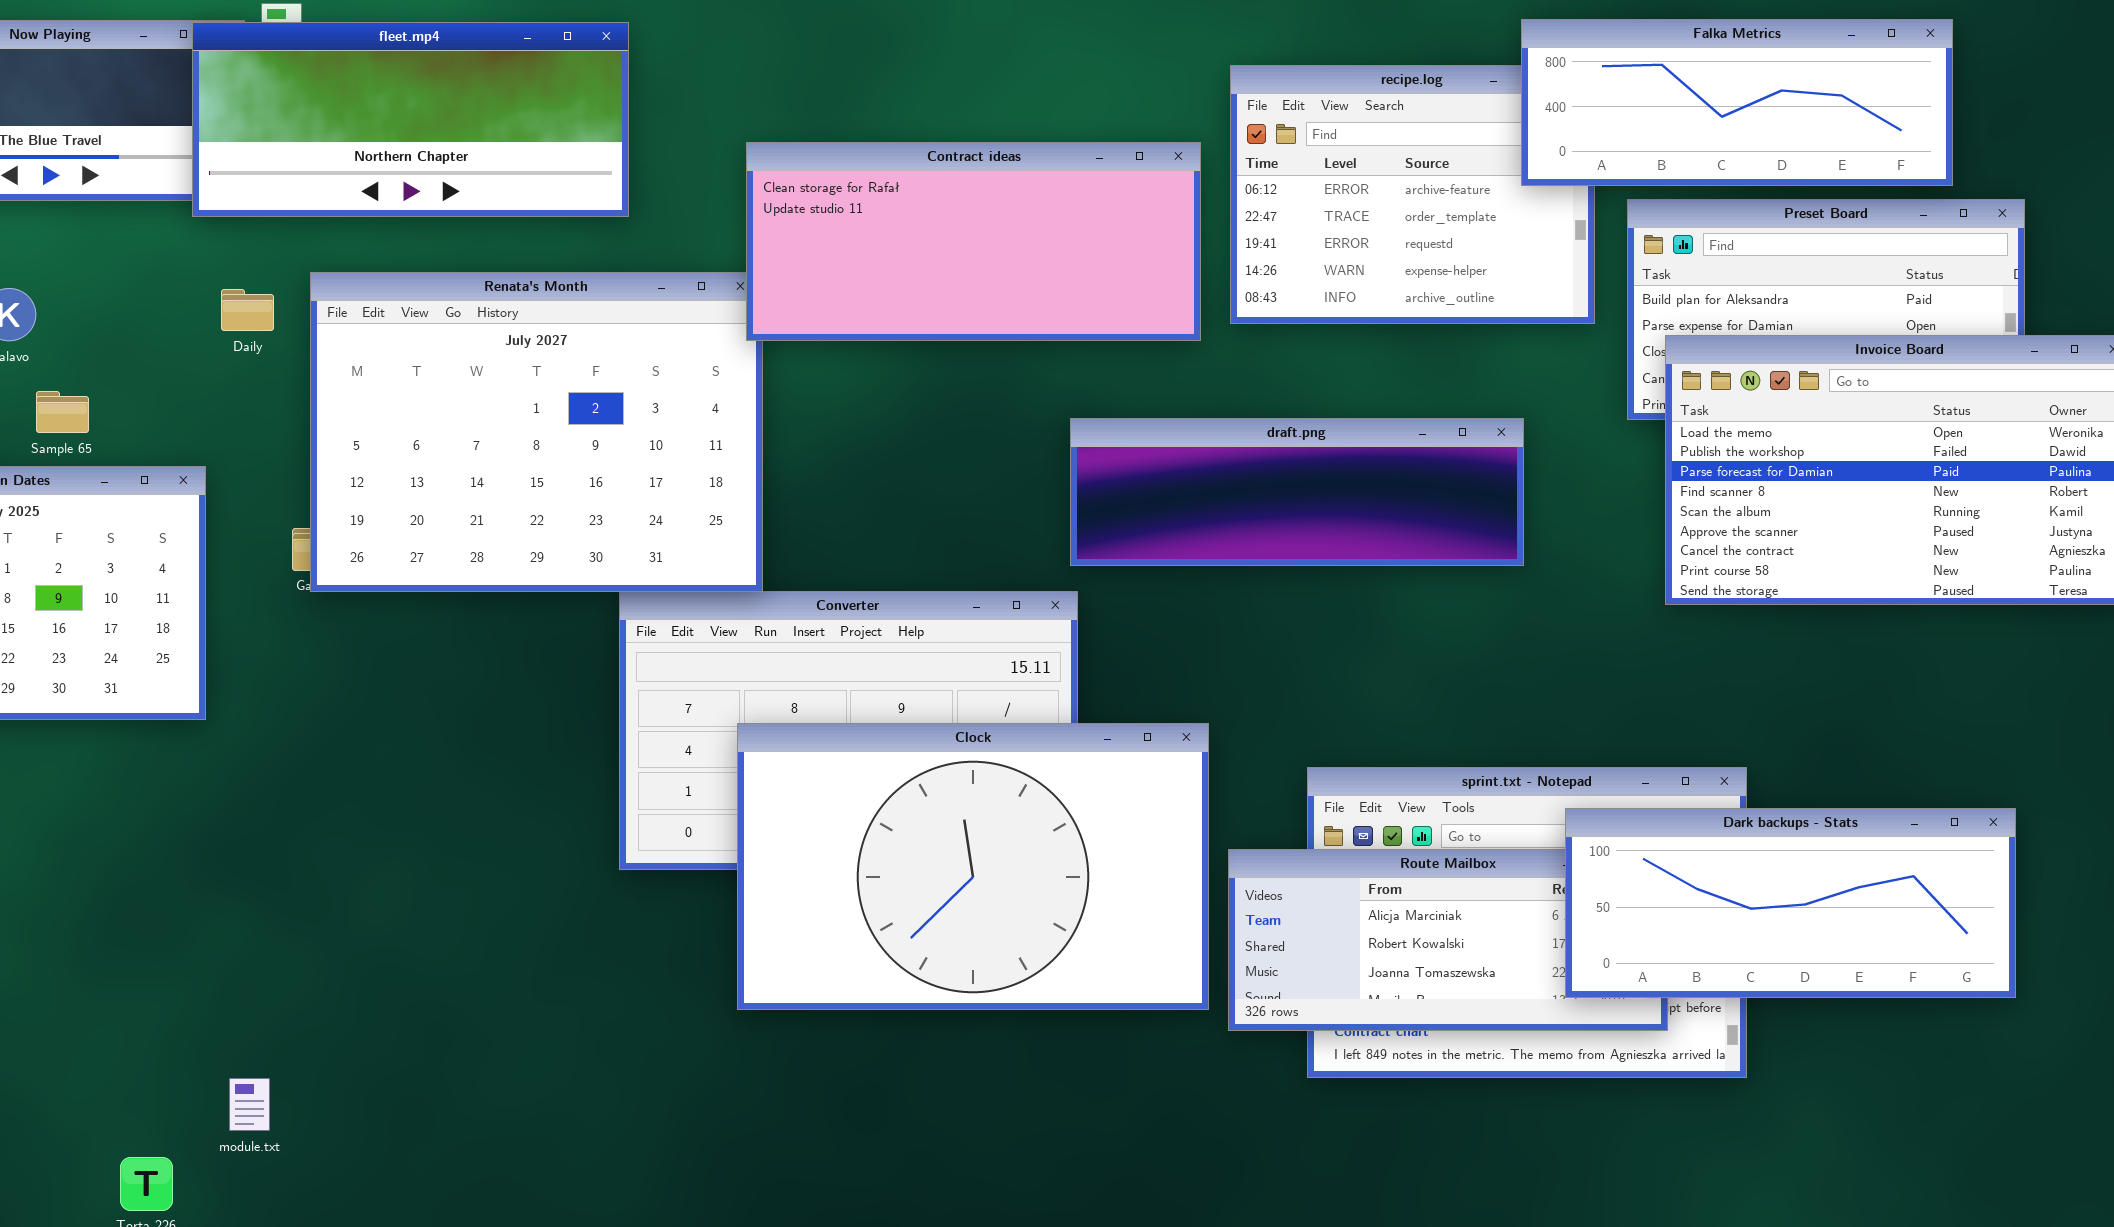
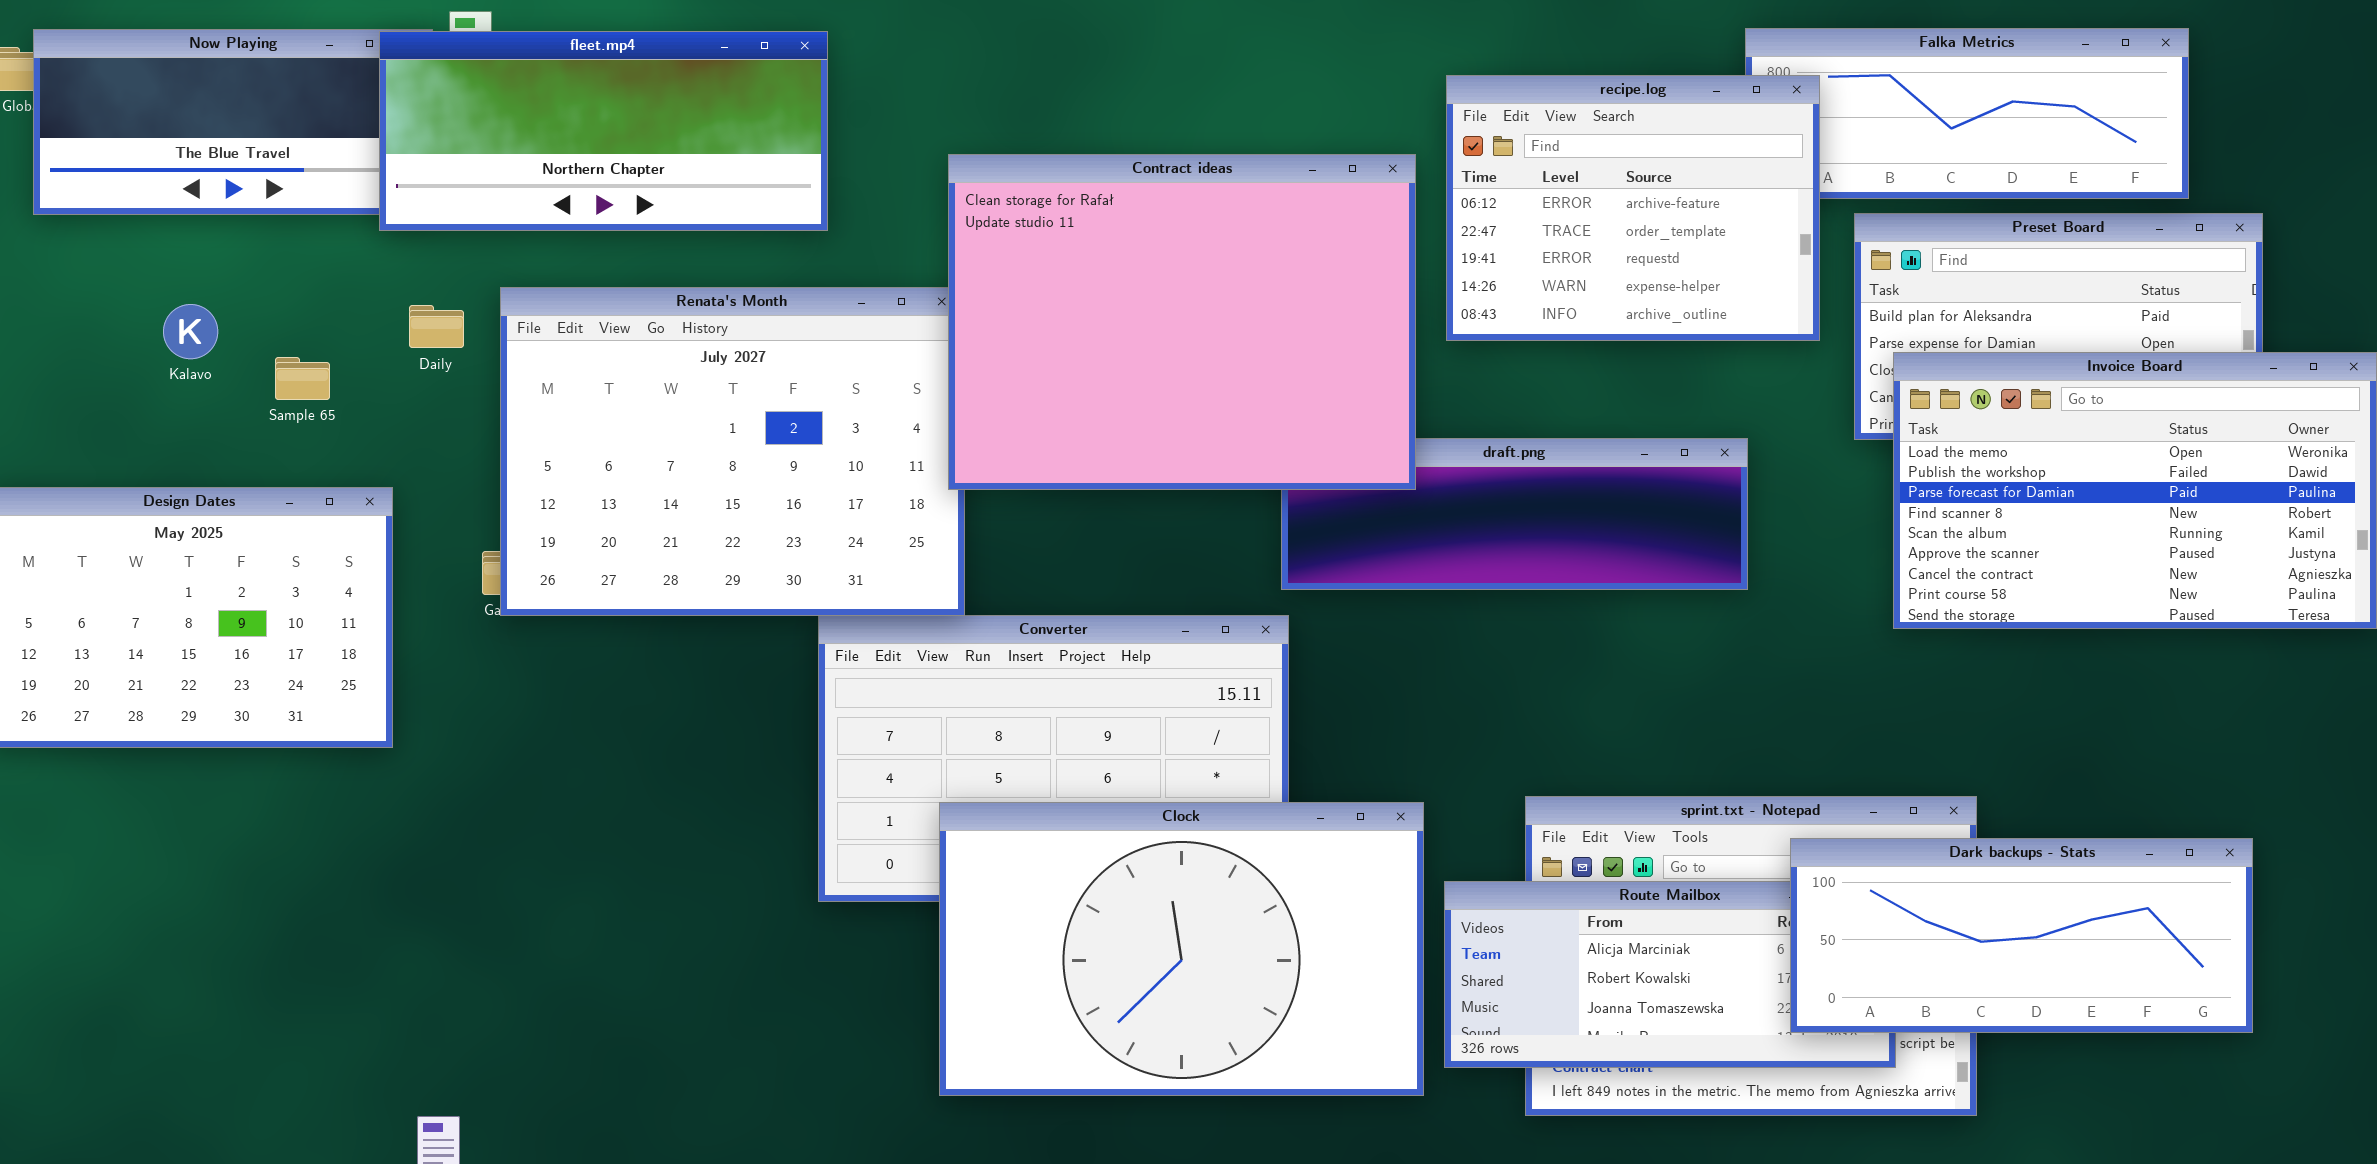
recipe.log: [1230,65,1595,324] -> [1446,75,1820,341], raised
Contract ideas: [746,142,1201,341] -> [948,154,1416,490], resized
Sample 65: [36,391,89,433] -> [275,357,330,400], moved
Clock: [737,723,1209,1010] -> [939,802,1424,1096], moved

